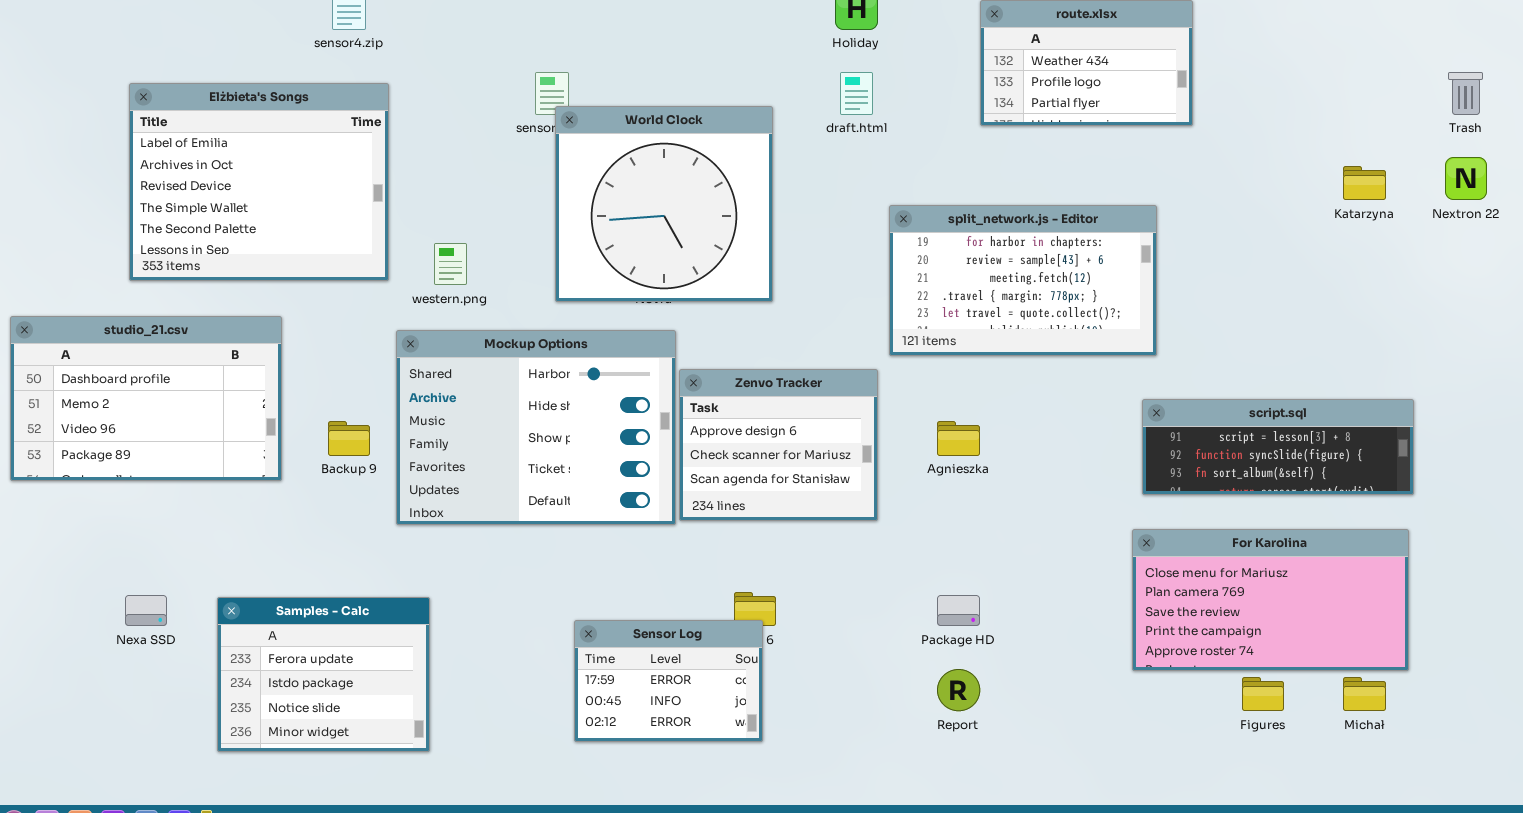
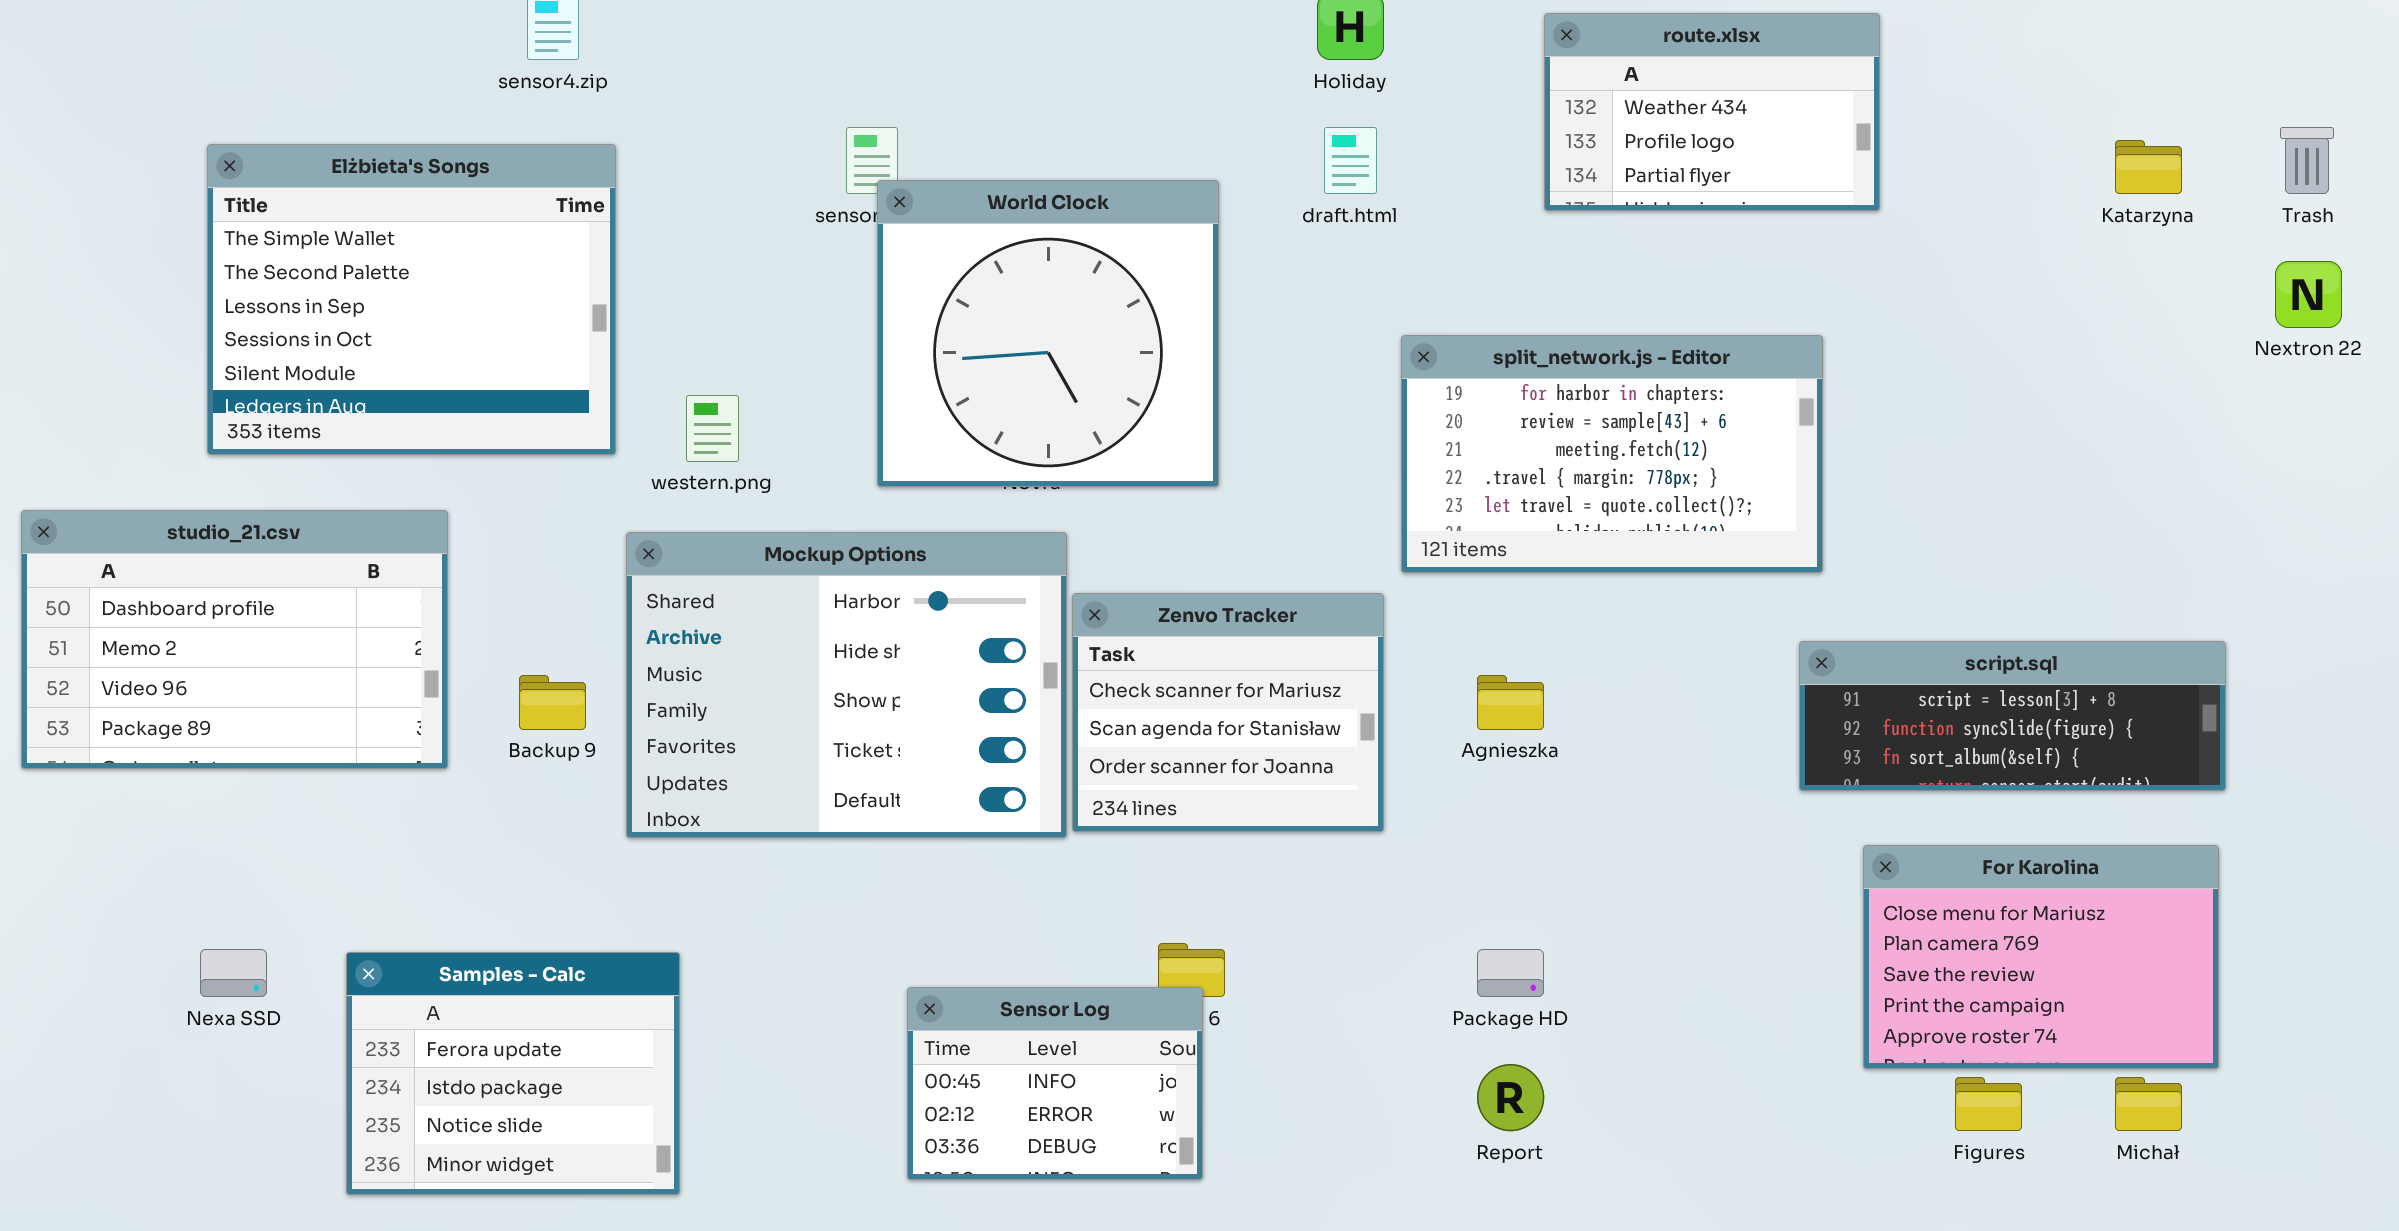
Elżbieta's Songs: [129,83,389,281] -> [207,144,616,455], scrolled down 3 rows
Katarzyna: [1343,166,1386,200] -> [2115,140,2182,194], moved
Zenvo Tracker: [679,369,878,521] -> [1072,593,1384,832], scrolled down 1 row
For Karolina: [1132,529,1409,671] -> [1863,845,2219,1069], resized
Sensor Log: [574,620,763,742] -> [907,987,1203,1180], scrolled down 1 row

